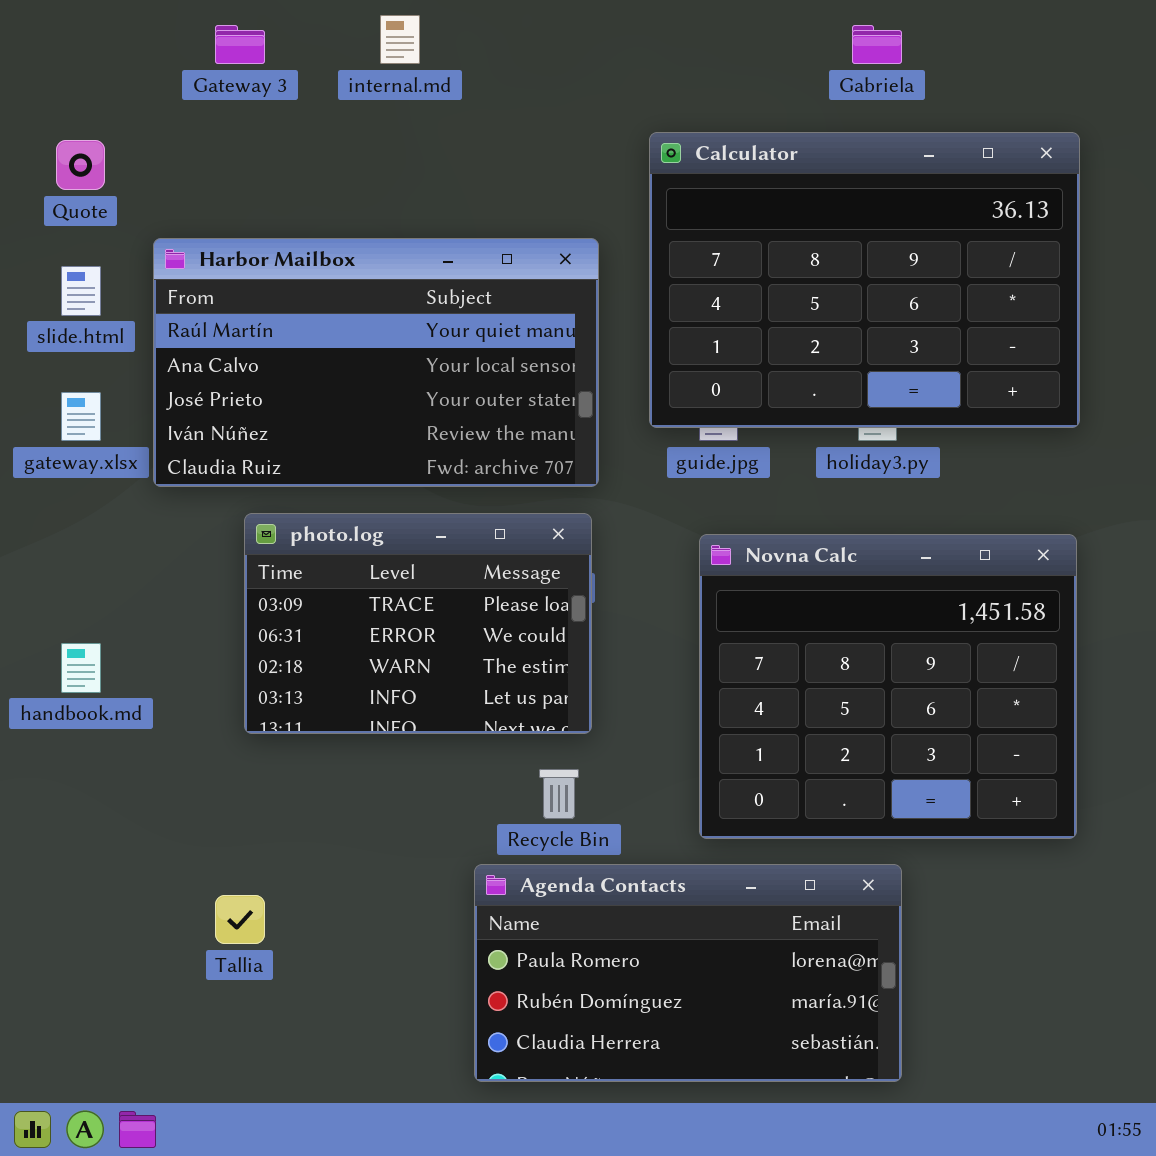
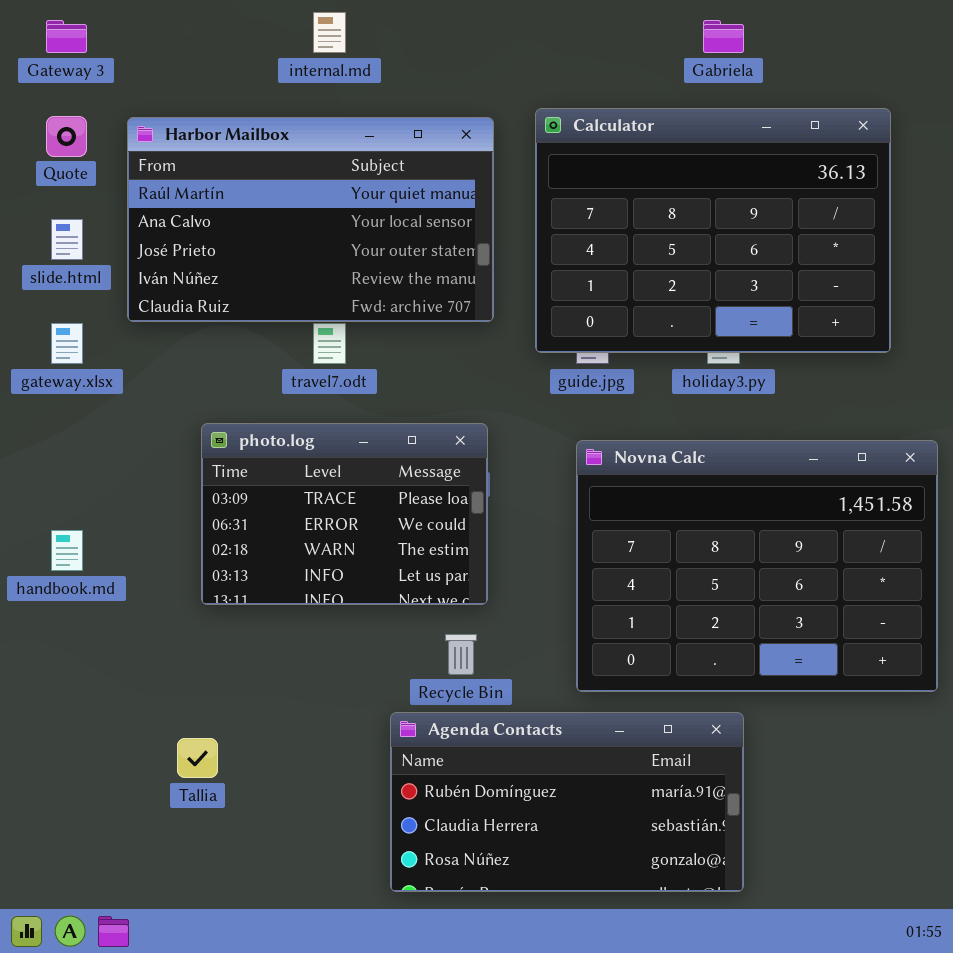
Gateway 3: [215,25,265,64] -> [46,20,87,53], moved
Harbor Mailbox: [153,238,599,487] -> [127,117,494,322], moved
Novna Calc: [699,534,1077,839] -> [576,440,938,692], resized
Agenda Contacts: [474,864,902,1082] -> [390,712,744,892], scrolled down 1 row

